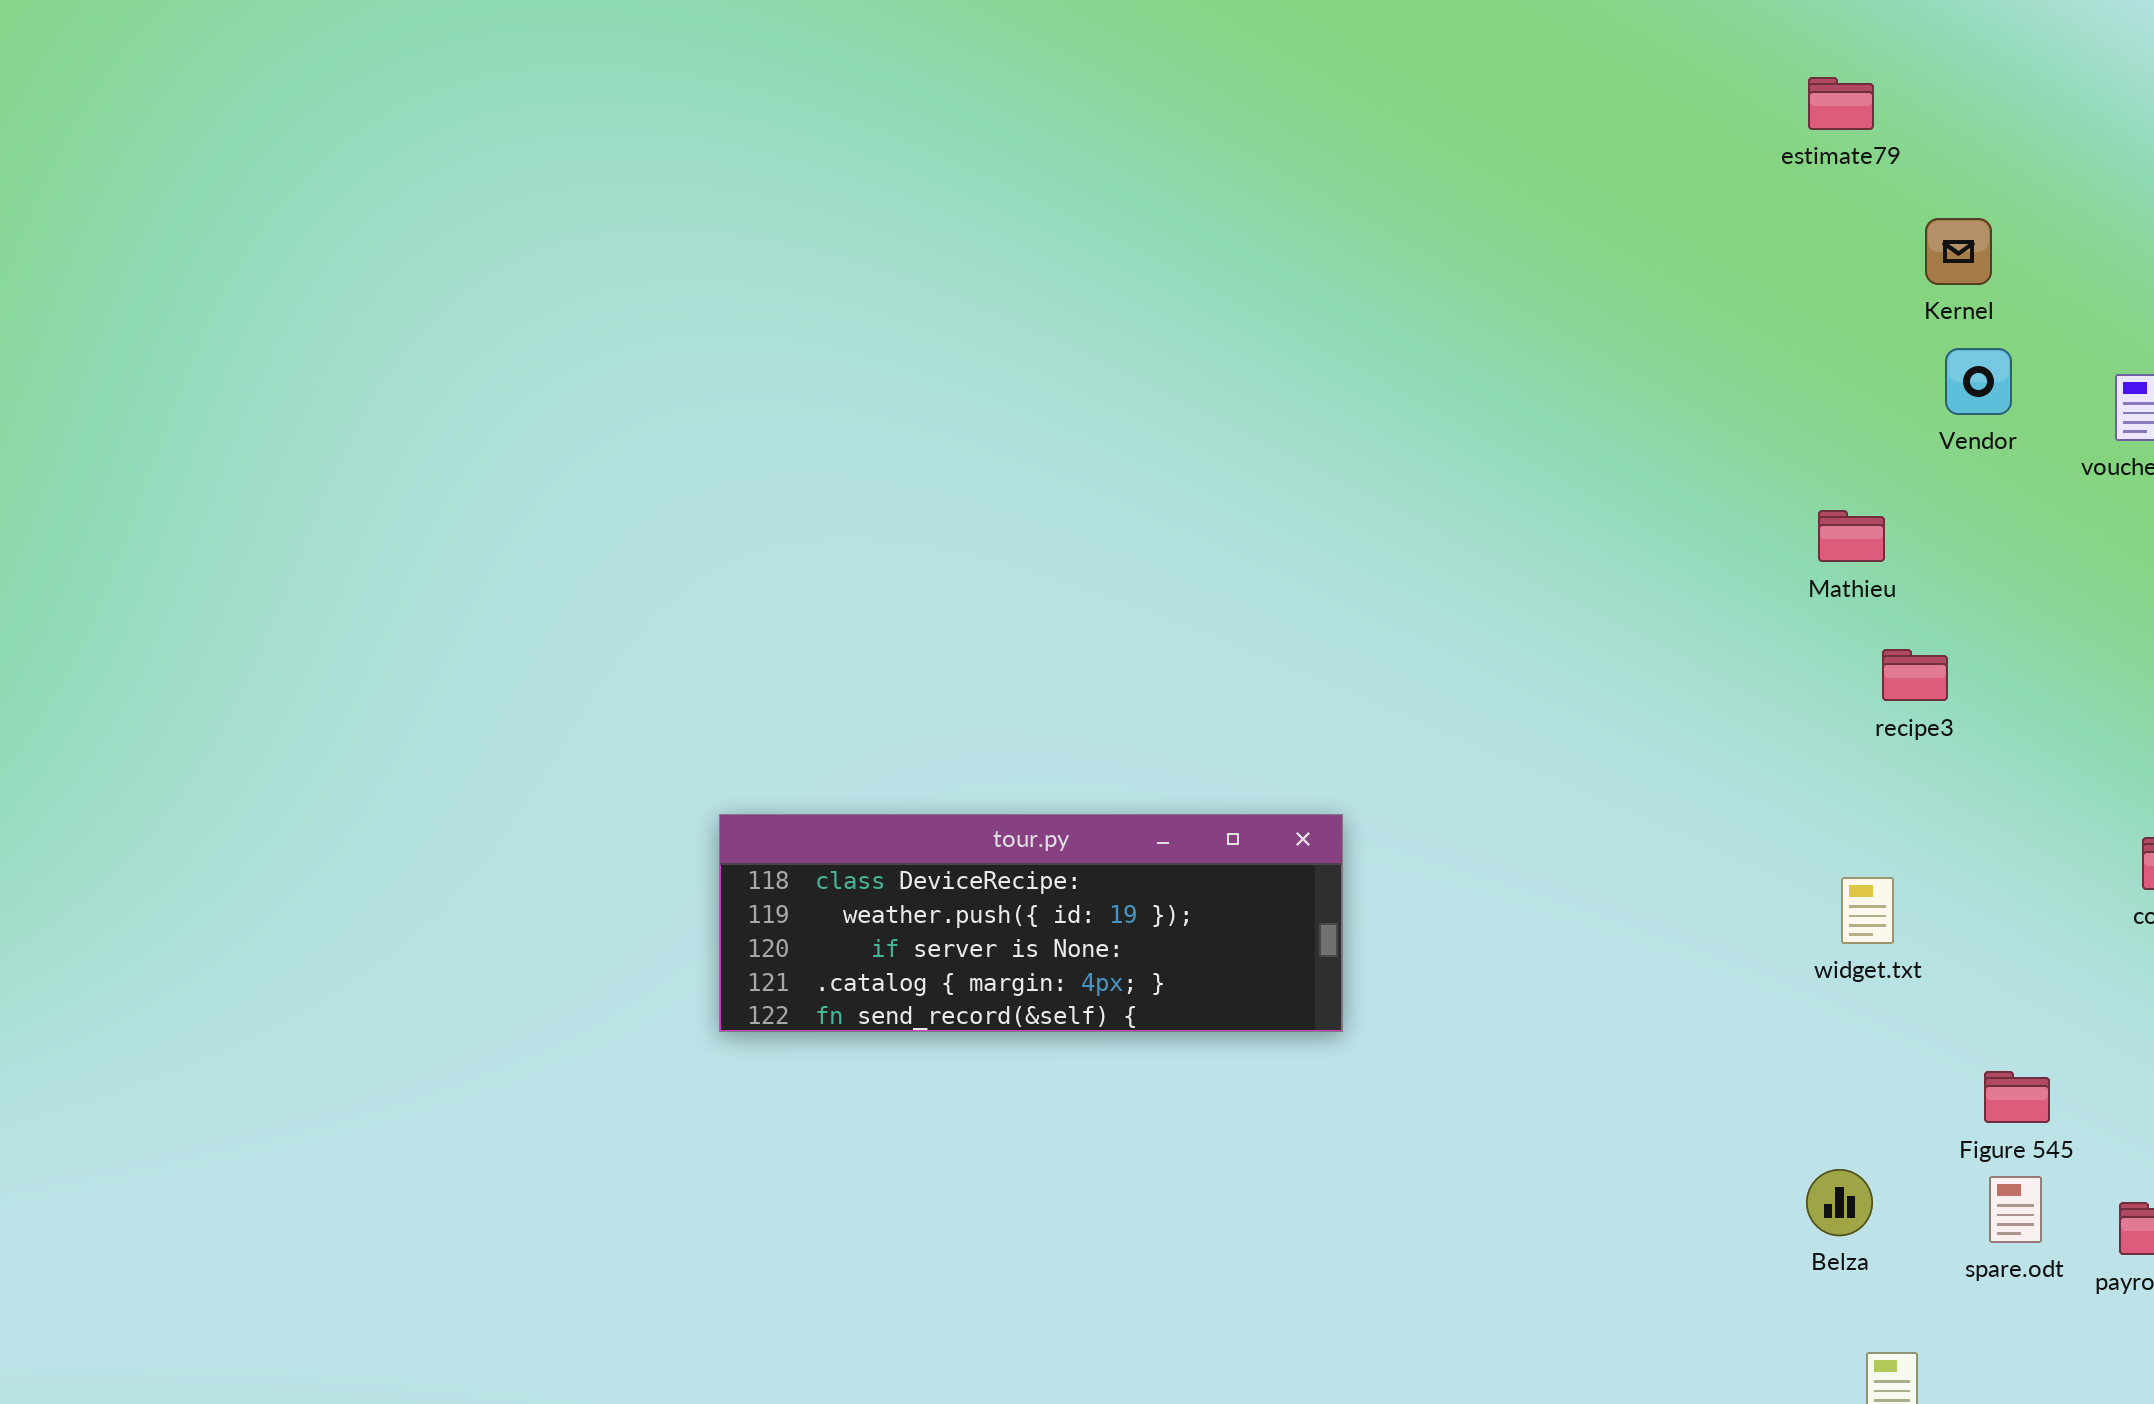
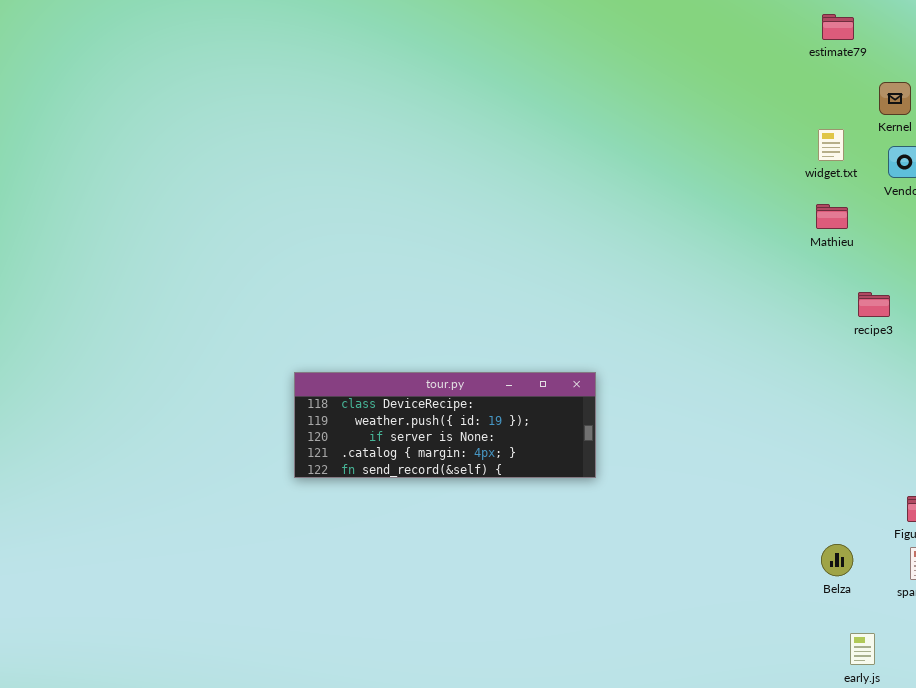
Mathieu: [1818,510,1885,562] -> [816,204,848,229], moved
widget.txt: [1841,877,1894,944] -> [818,129,844,161], moved

